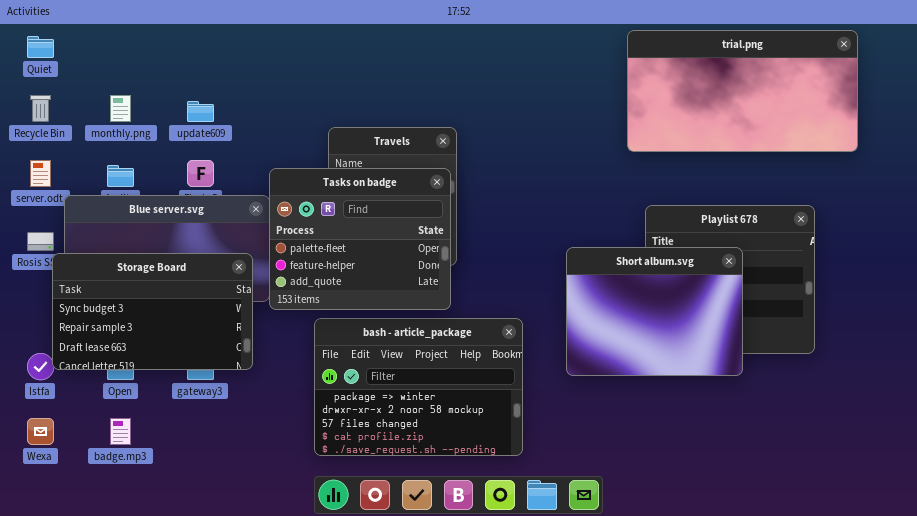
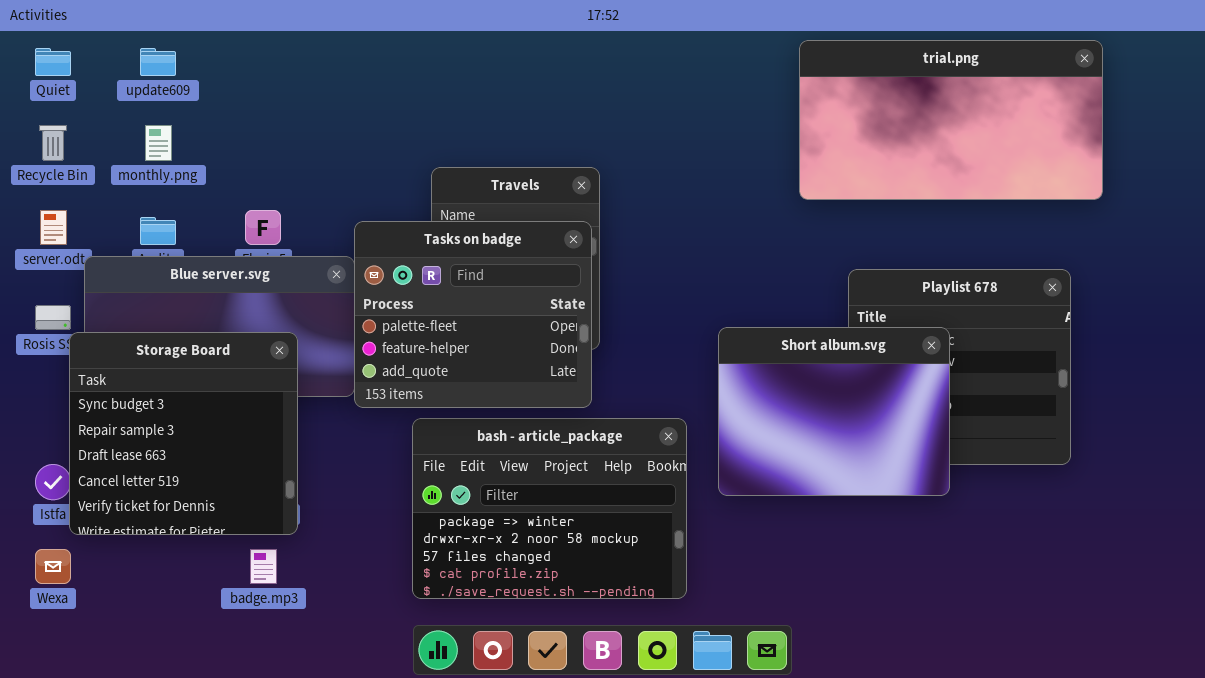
trial.png: [627,30,858,152] -> [799,40,1103,200], moved
update609: [187,101,214,122] -> [140,48,176,76], moved
Short album.svg: [566,247,743,376] -> [718,327,950,496], moved
Storage Board: [52,253,253,370] -> [69,332,298,535], resized
badge.mp3: [110,418,131,445] -> [250,549,277,584], moved

